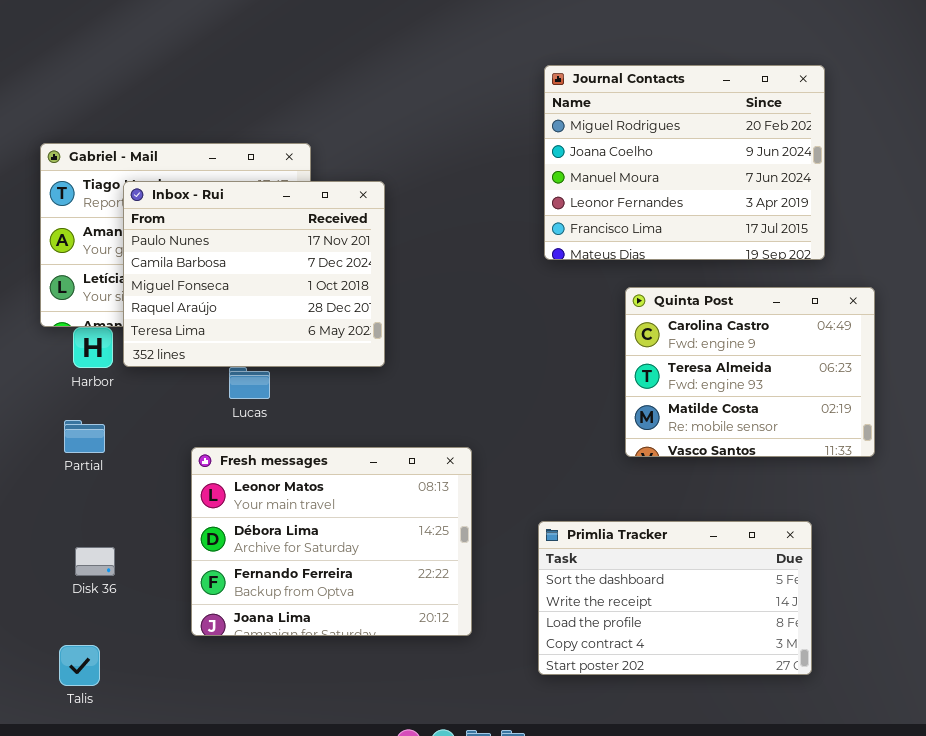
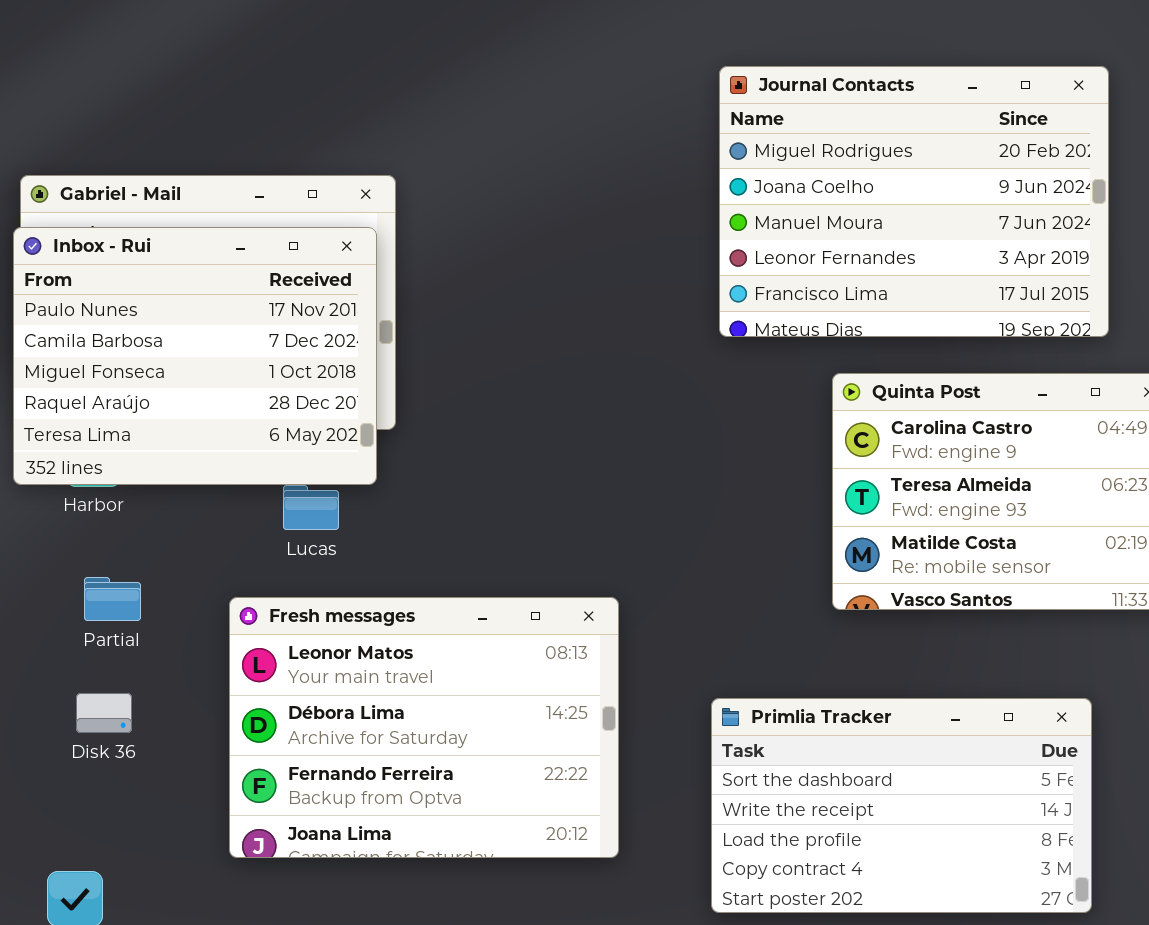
Inbox - Rui: [123,181,385,367] -> [13,227,377,485], moved
Partial: [64,420,105,453] -> [84,577,141,621], moved
Disk 36: [75,547,115,576] -> [76,693,132,733], moved

